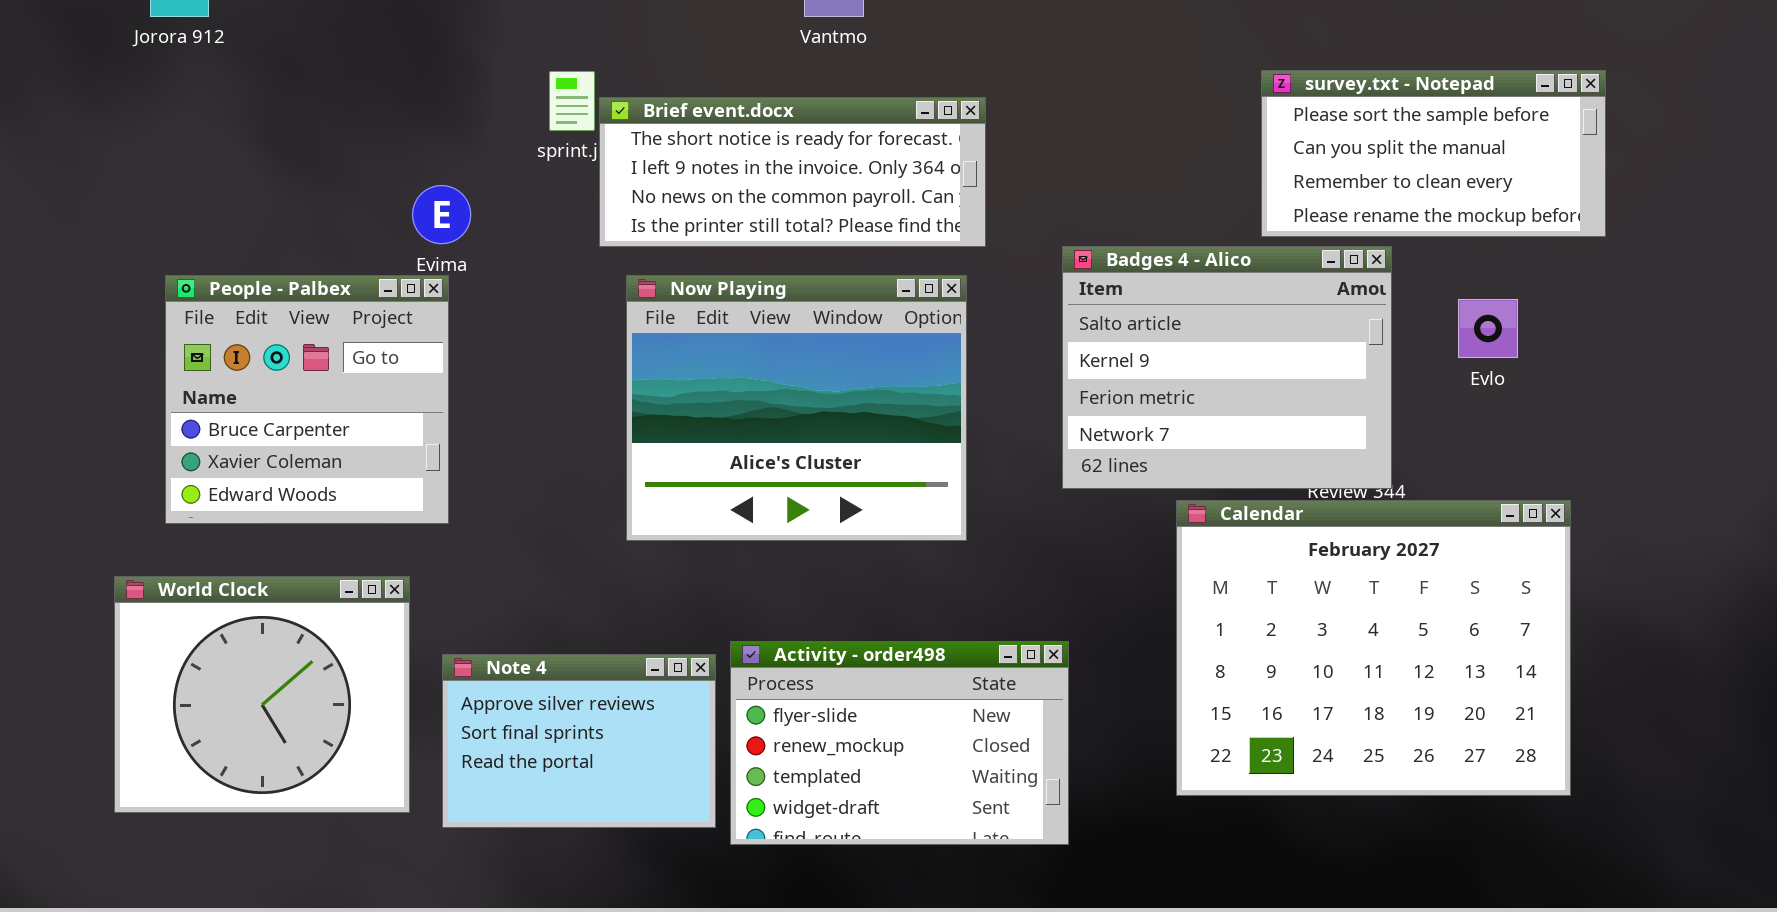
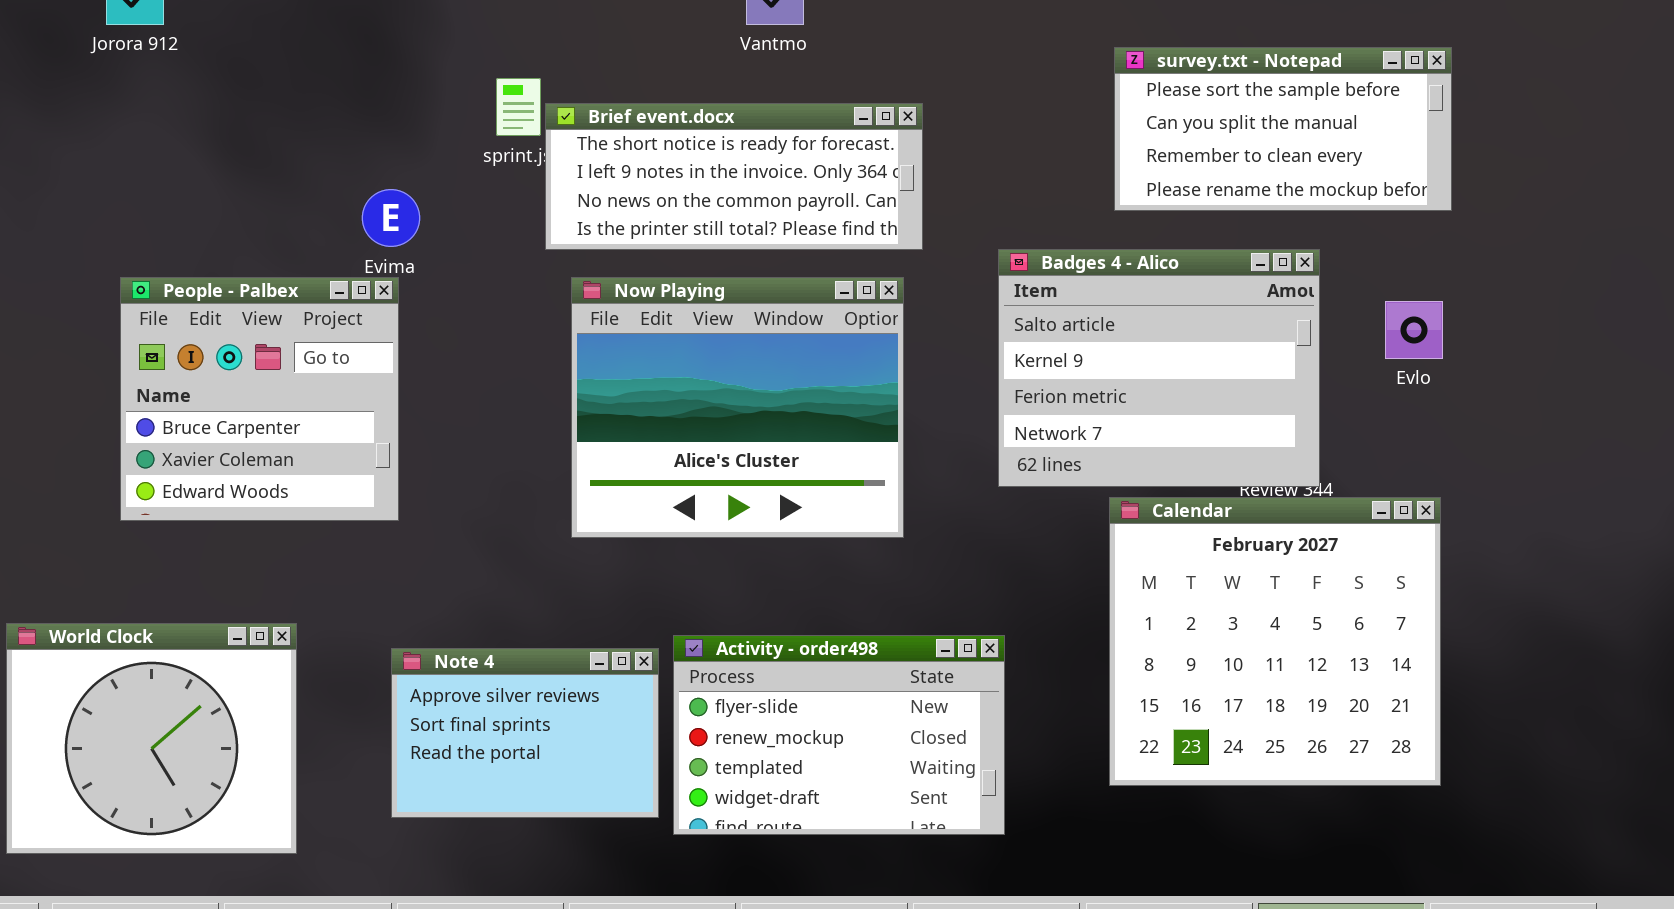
survey.txt - Notepad: [1261,70,1606,237] -> [1114,47,1452,211], moved
Calendar: [1176,500,1571,796] -> [1109,497,1441,786], resized
World Clock: [114,576,410,813] -> [6,623,297,854], moved

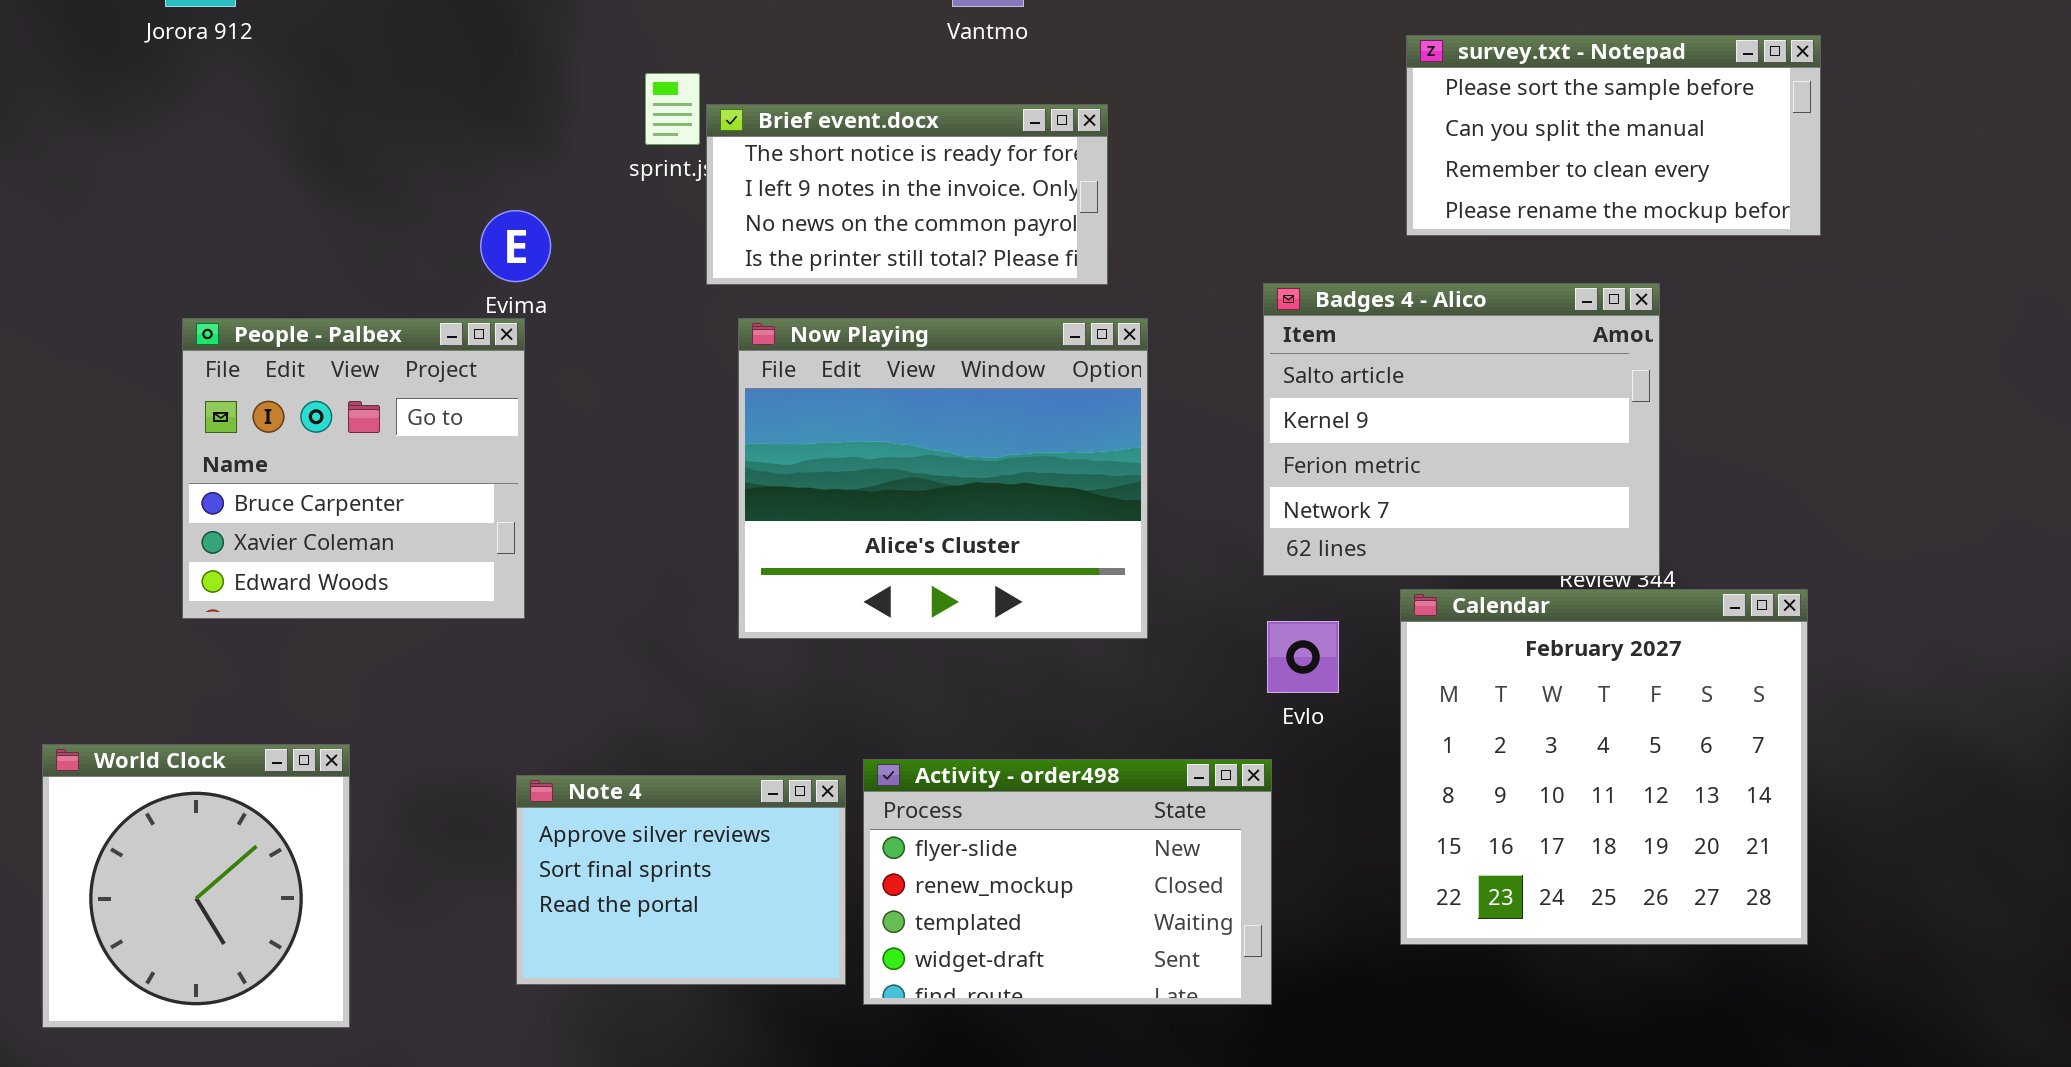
Brief event.docx: [545,103,923,250] -> [706,104,1108,285], resized
Evlo: [1385,301,1443,359] -> [1267,621,1339,693], moved
World Clock: [6,623,297,854] -> [42,744,350,1028], resized

